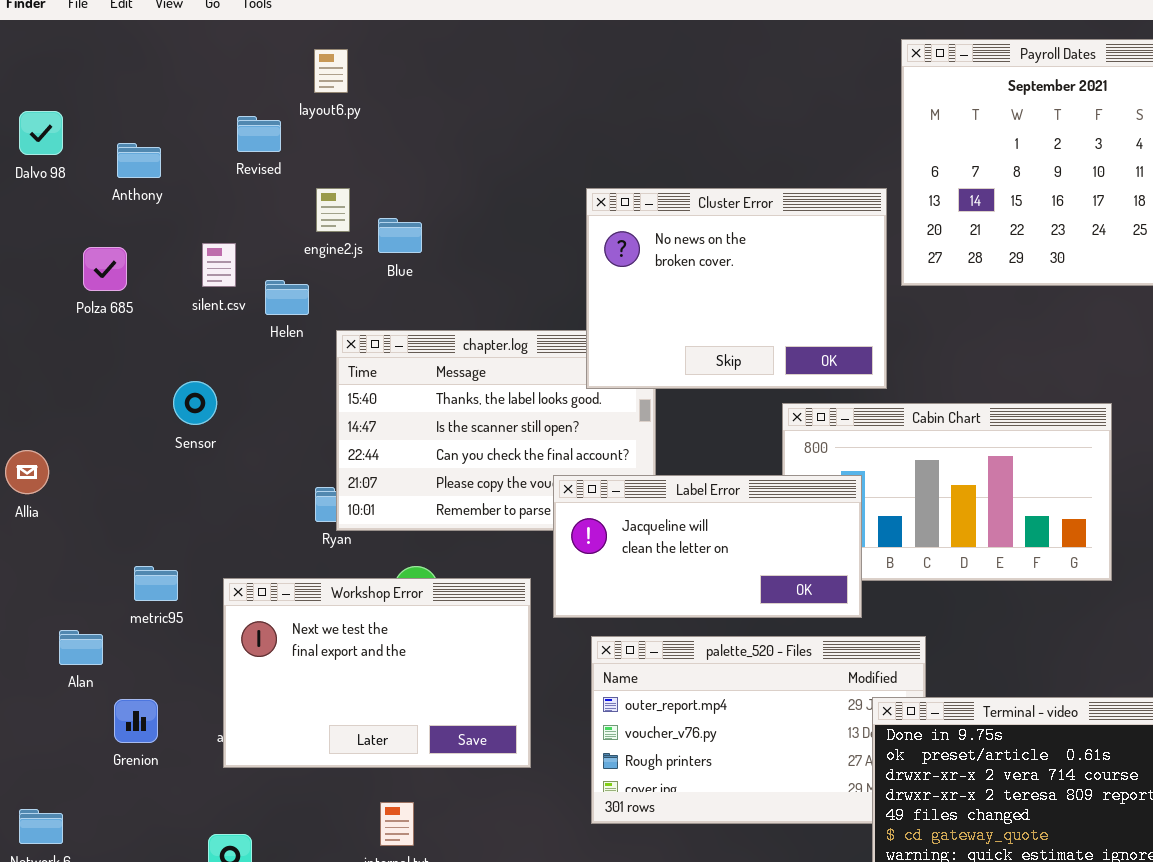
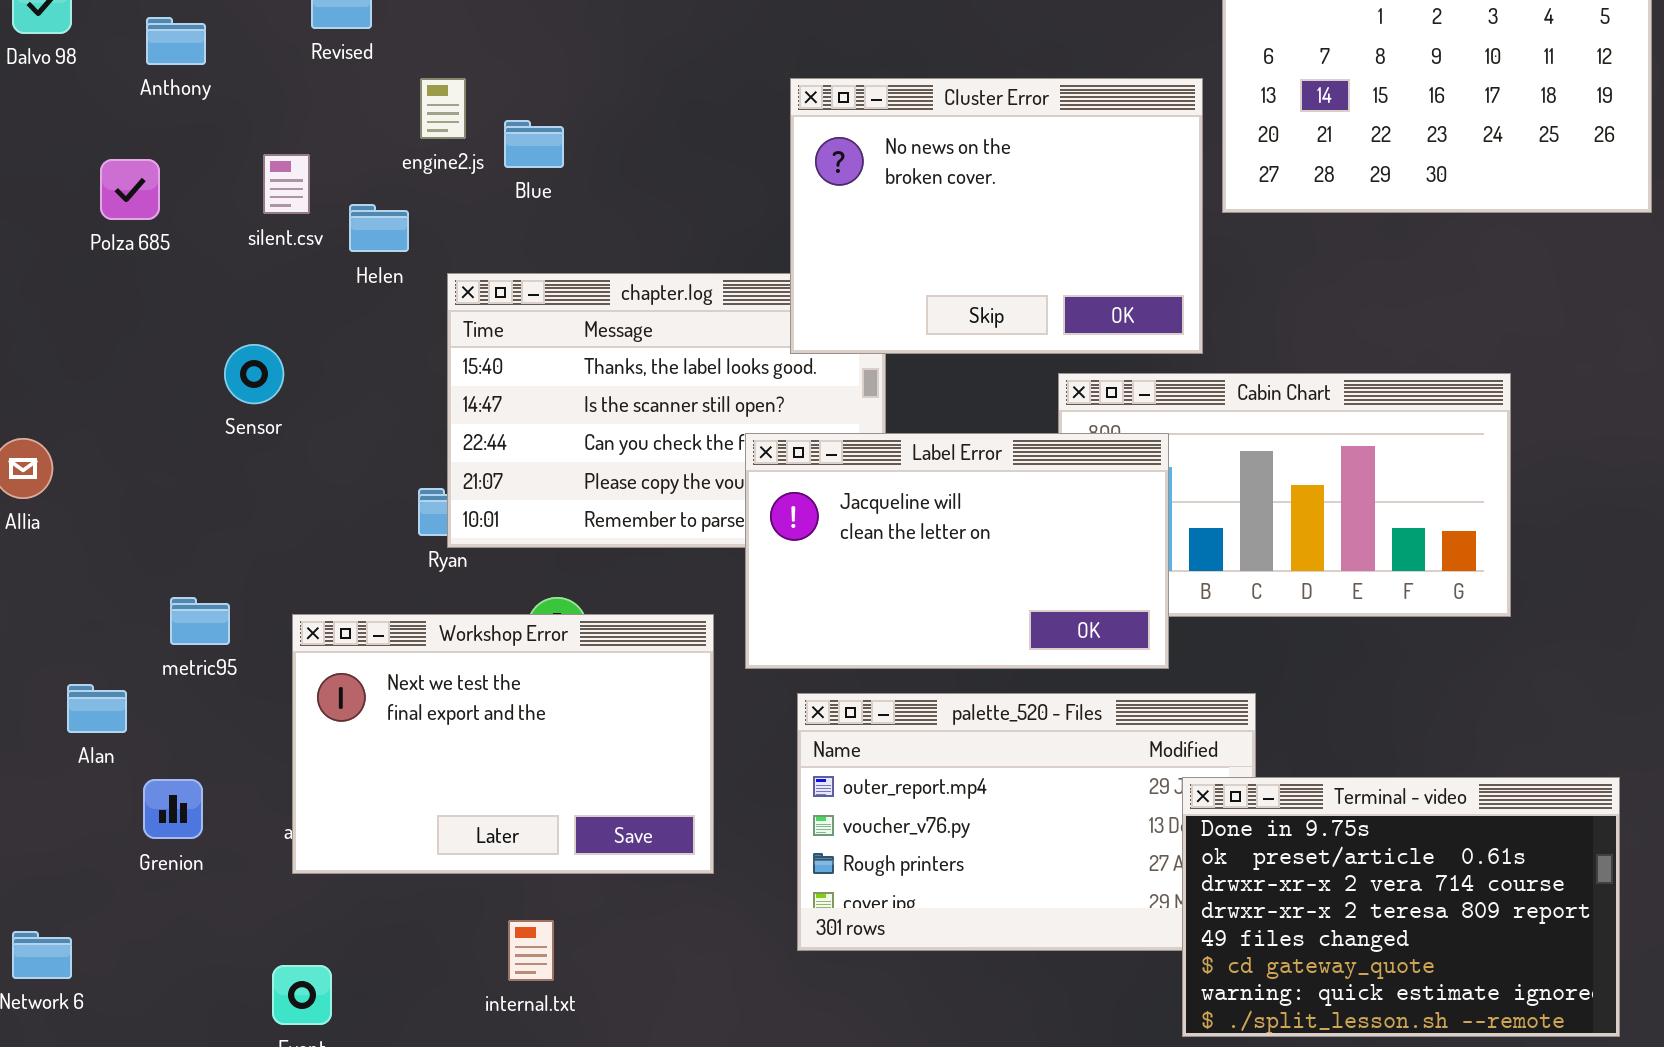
Label Error: [553,475,862,618] -> [745,433,1169,669], resized

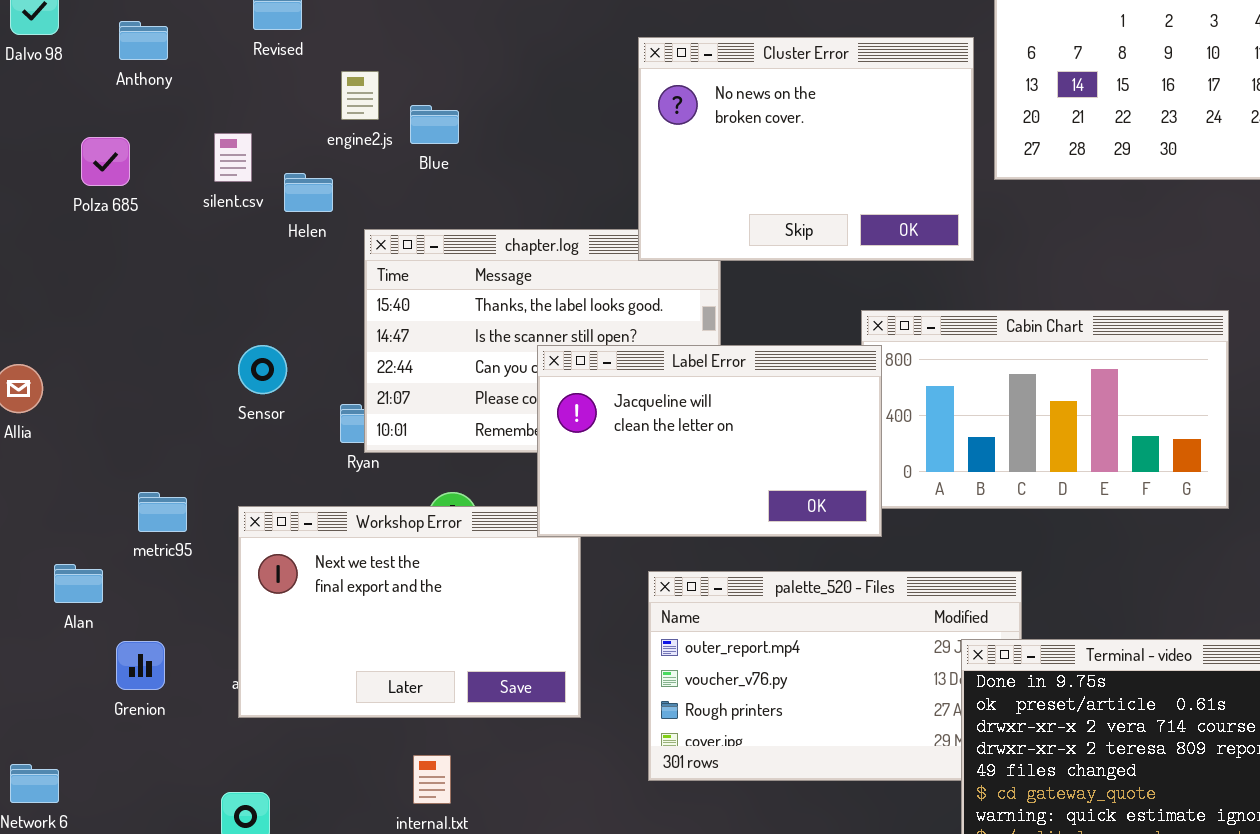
Cluster Error: [790,78,1203,354] -> [638,37,974,261], moved
Sensor: [224,344,284,404] -> [238,345,287,394], moved
Label Error: [745,433,1169,669] -> [537,345,882,537], moved

